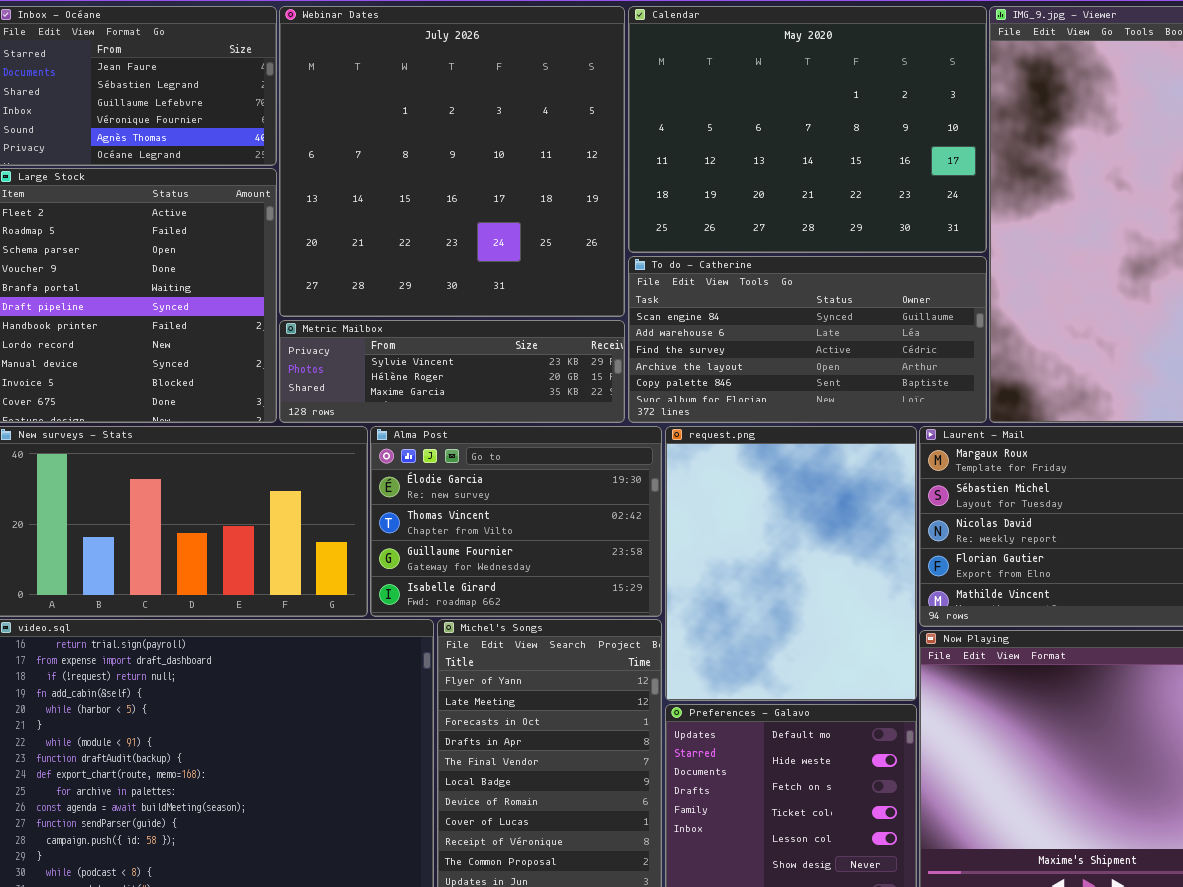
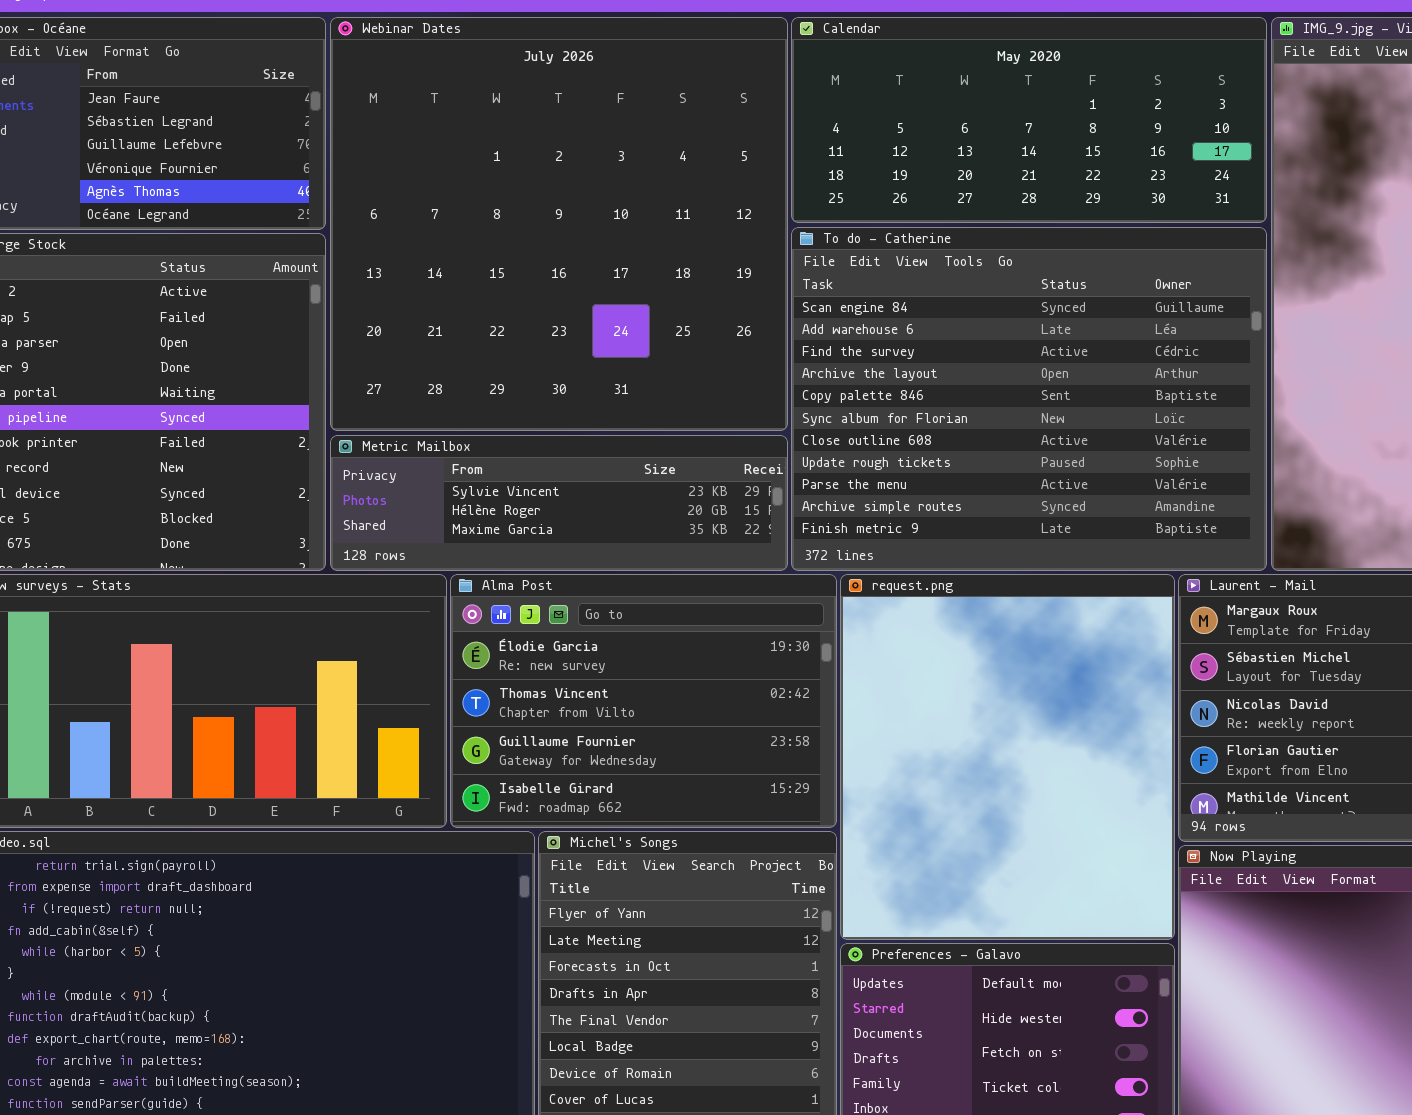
Calendar: [628,6,987,253] -> [791,17,1267,223], resized
To do - Catherine: [628,256,987,423] -> [791,227,1267,571], resized

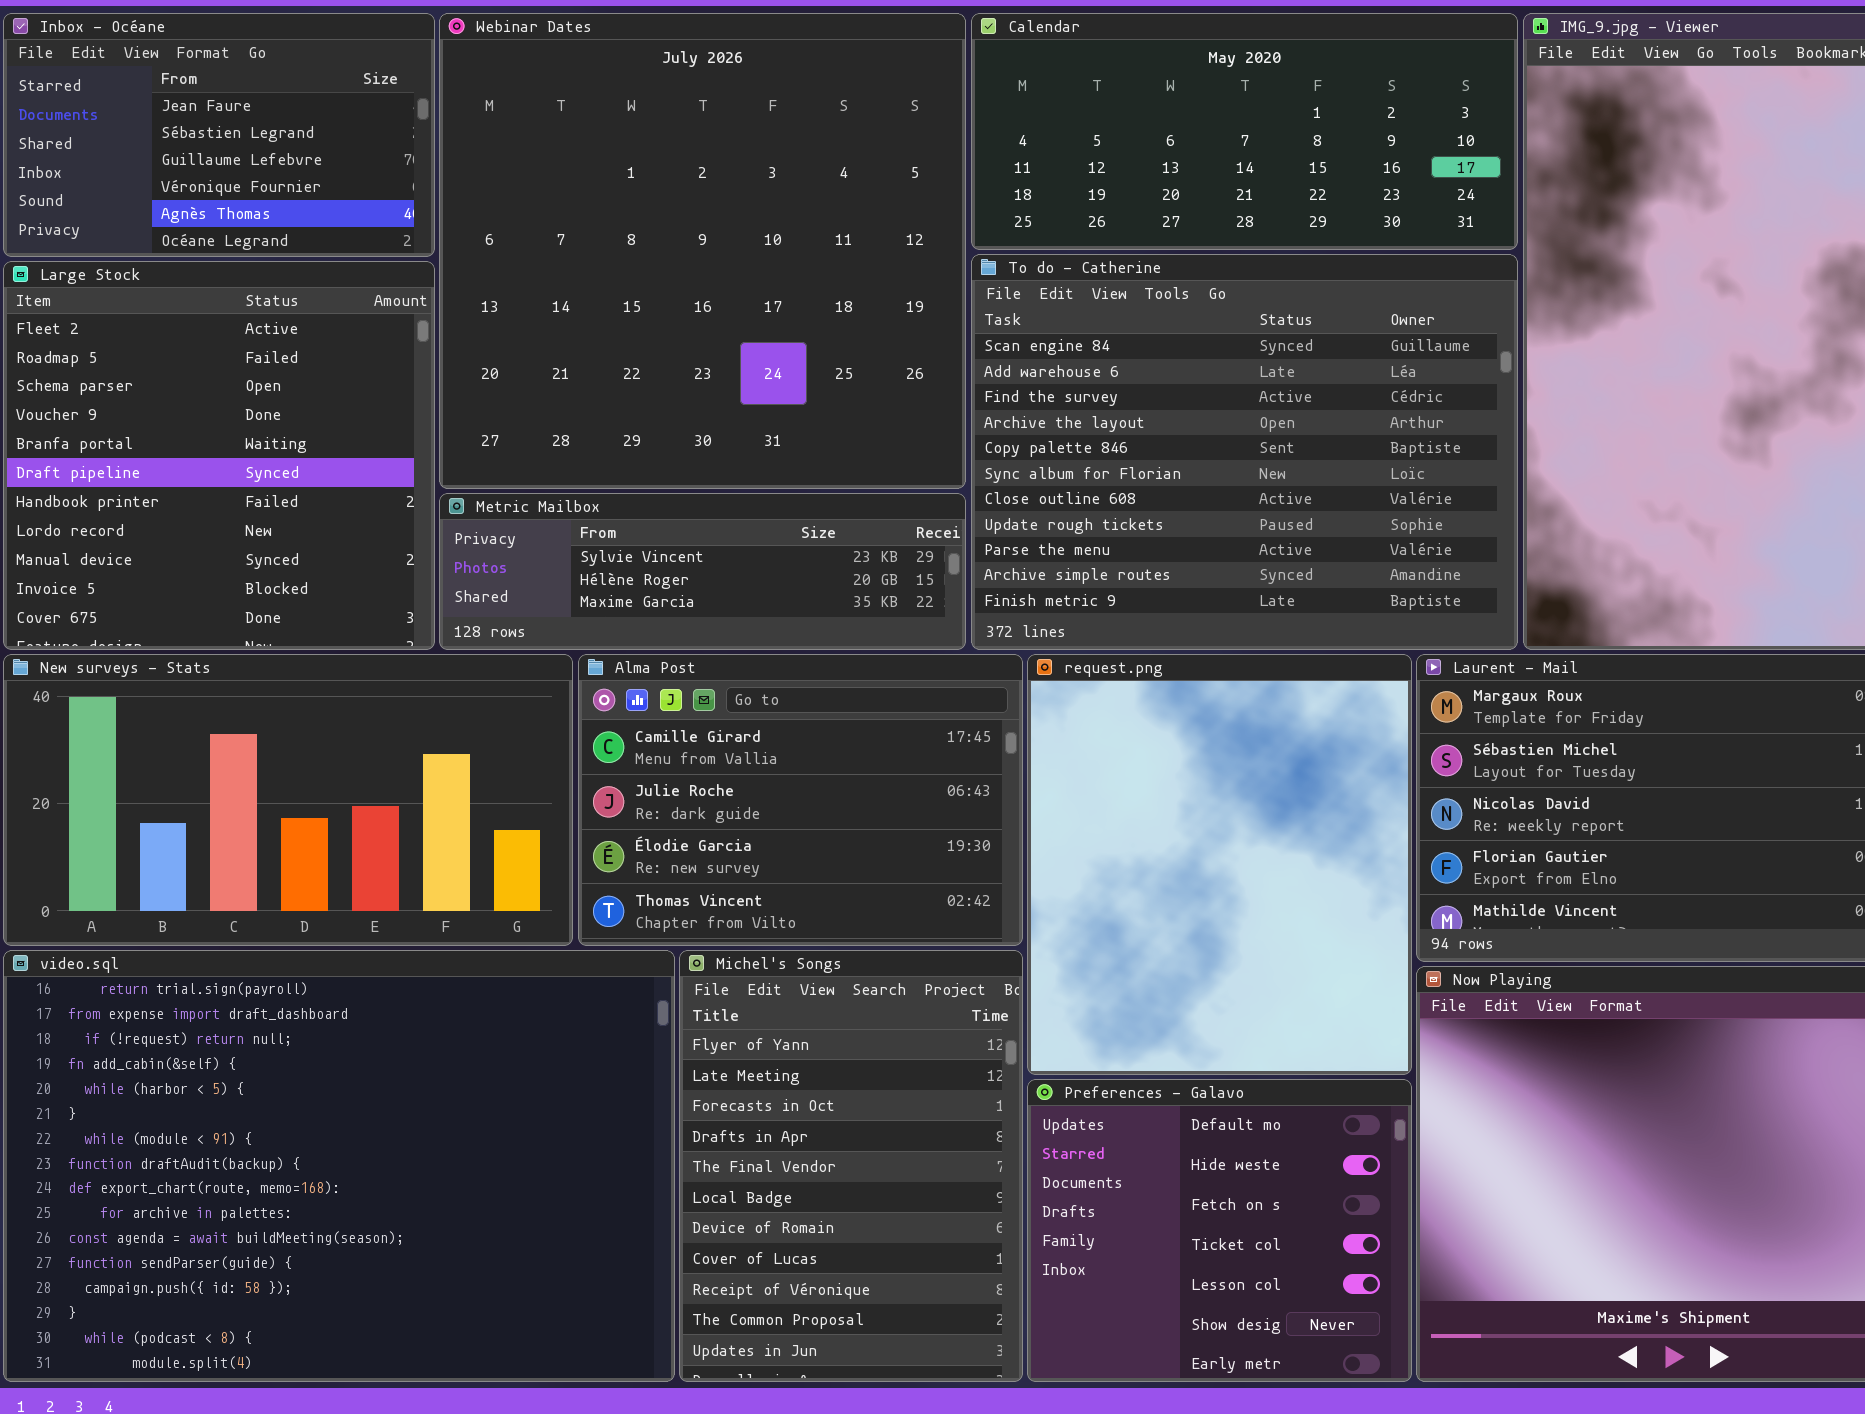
Alma Post: [450,574,837,828] -> [578,654,1023,946], scrolled up 2 rows

